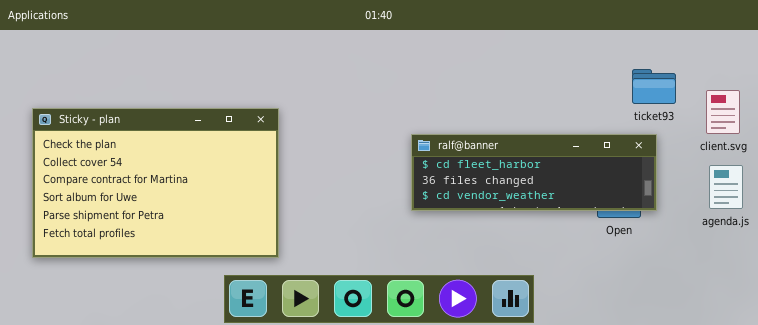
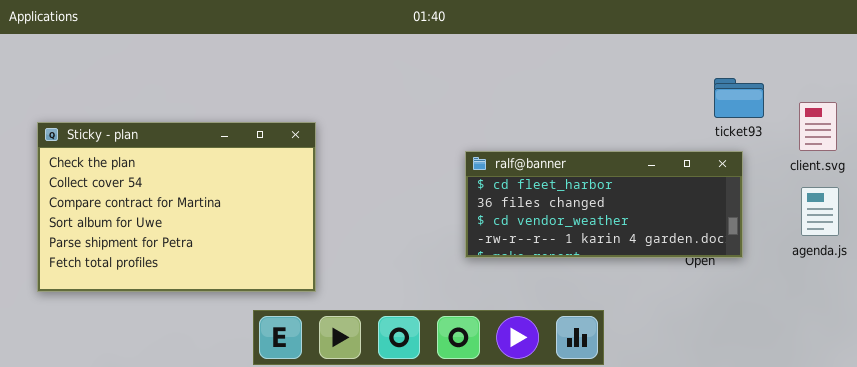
ralf@banner: [411,134,657,211] -> [465,151,743,258], resized

